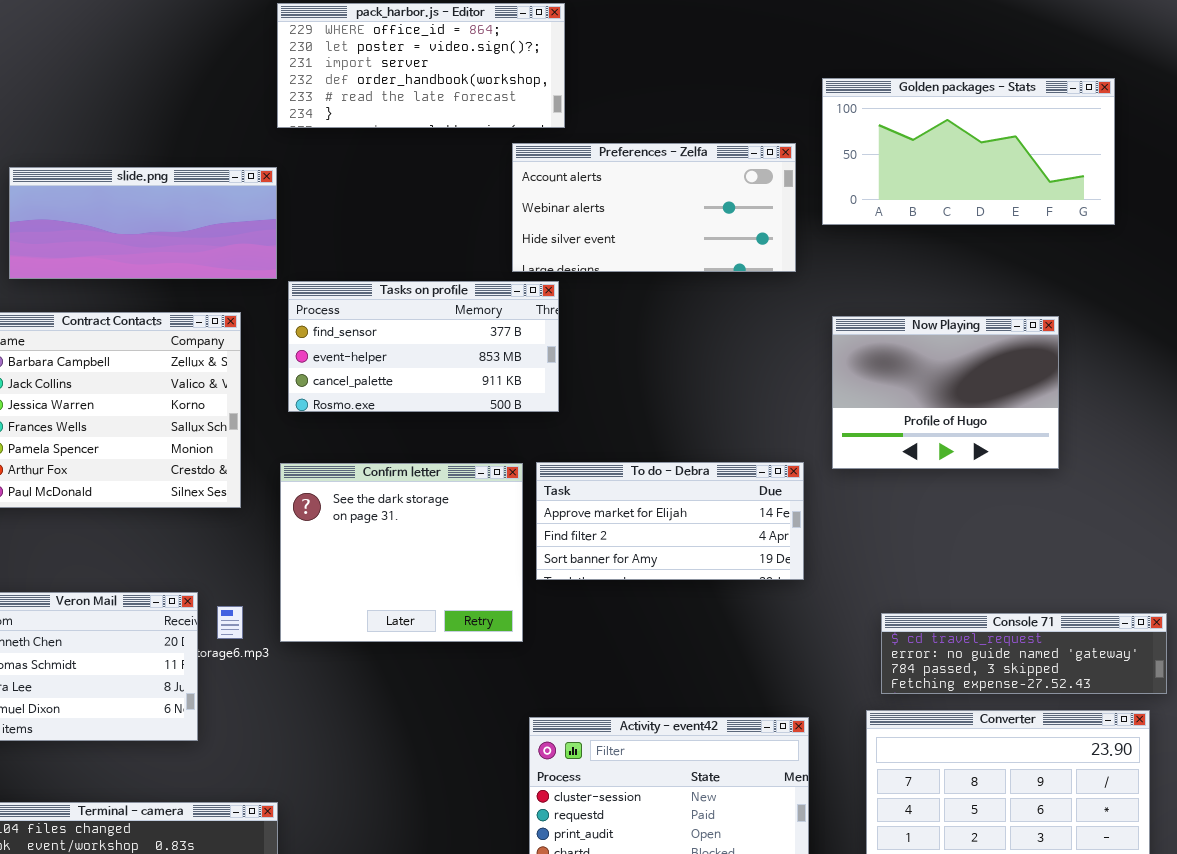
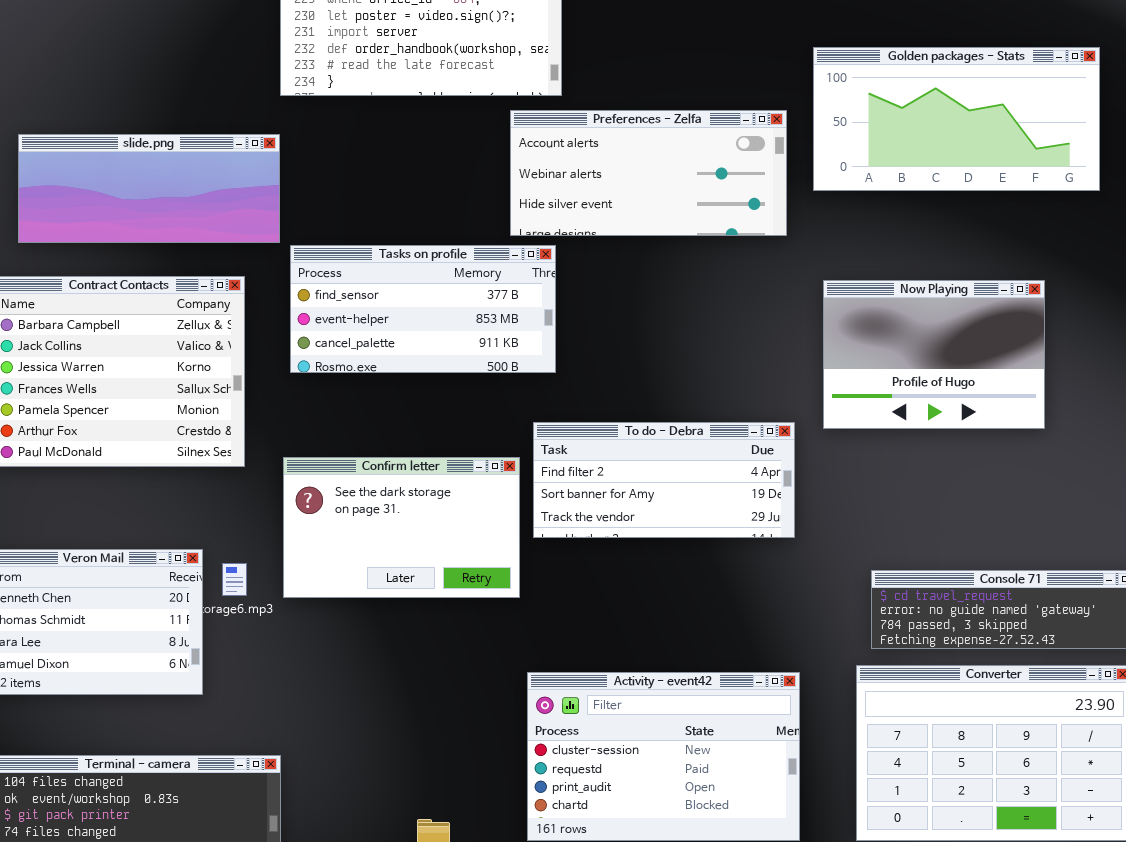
To do - Debra: [536,462,804,580] -> [533,422,795,538], scrolled down 1 row
Confirm letter: [280,463,523,642] -> [283,457,520,598], resized

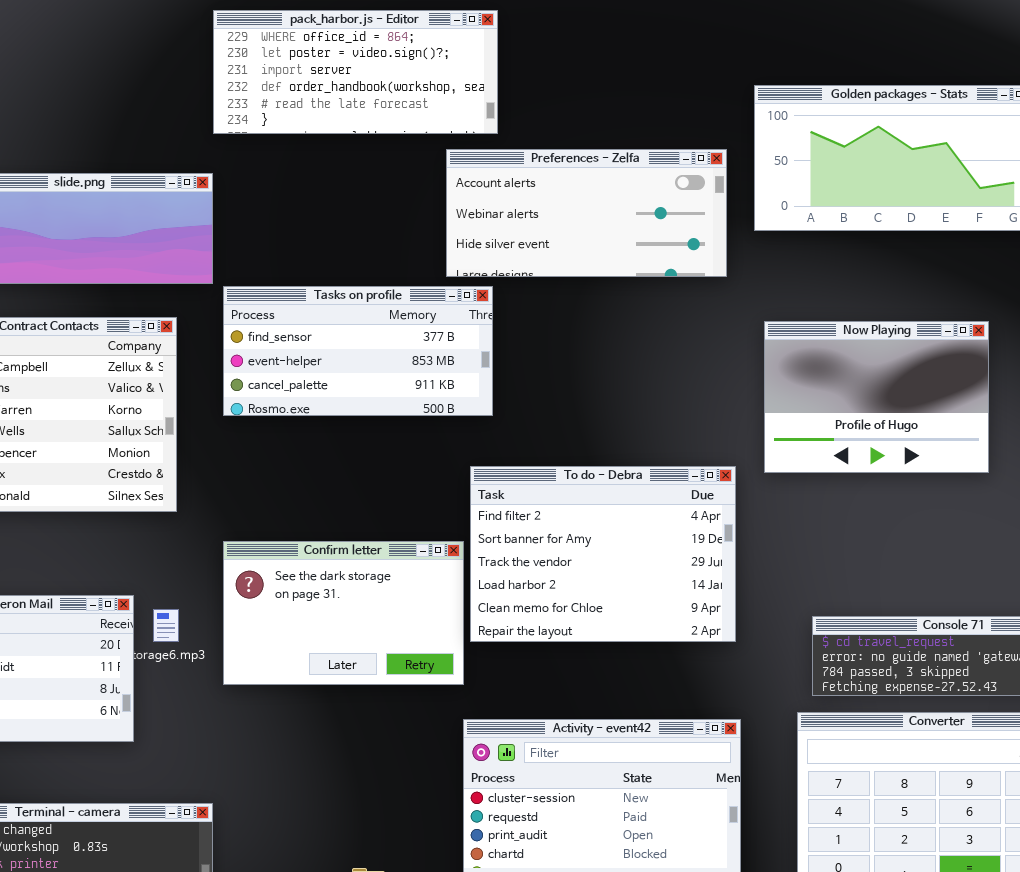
To do - Debra: [533,422,795,538] -> [470,466,736,642], resized
Confirm letter: [283,457,520,598] -> [223,541,464,685], moved

